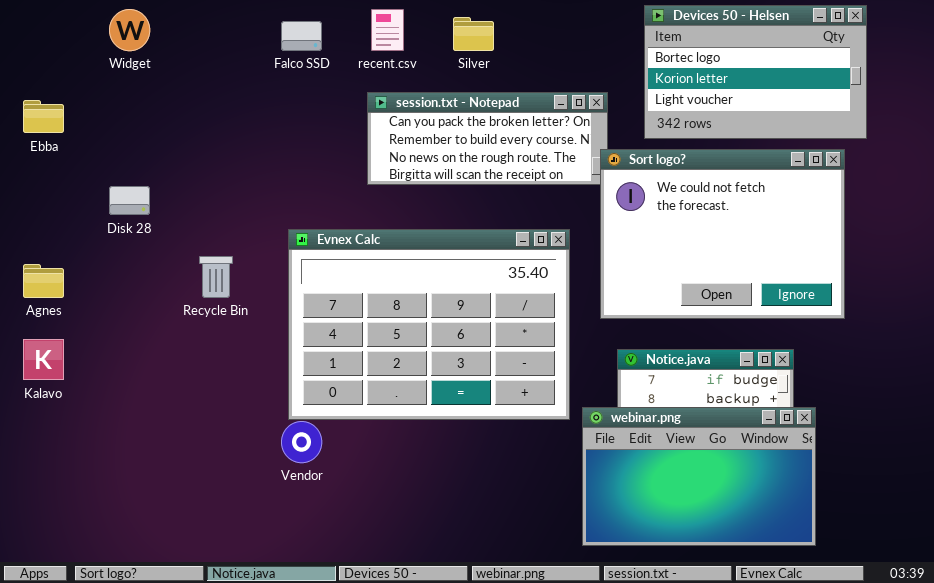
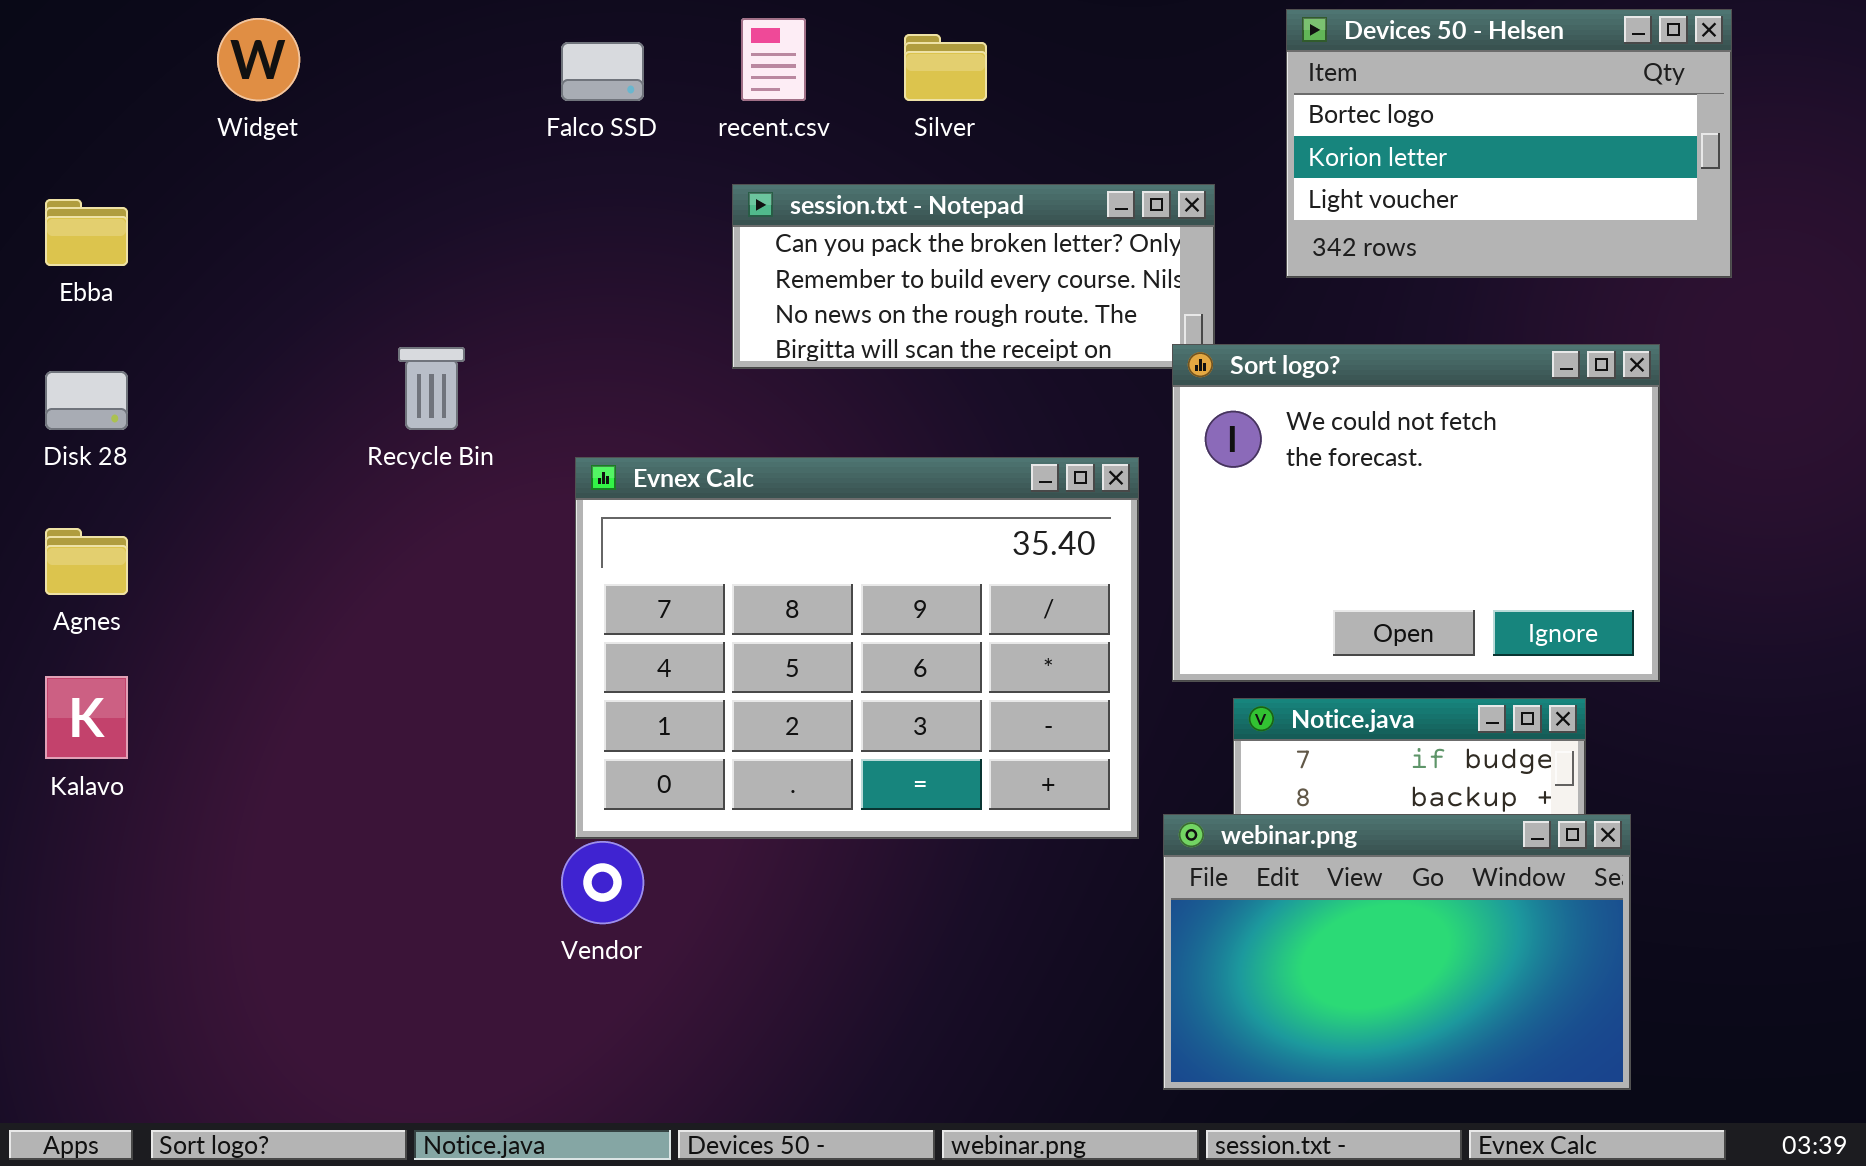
Sort logo?: [600,149,845,319] -> [1172,344,1660,682], moved
Disk 28: [109,186,150,215] -> [45,371,128,430], moved
Recycle Bin: [199,256,233,298] -> [398,347,465,430], moved

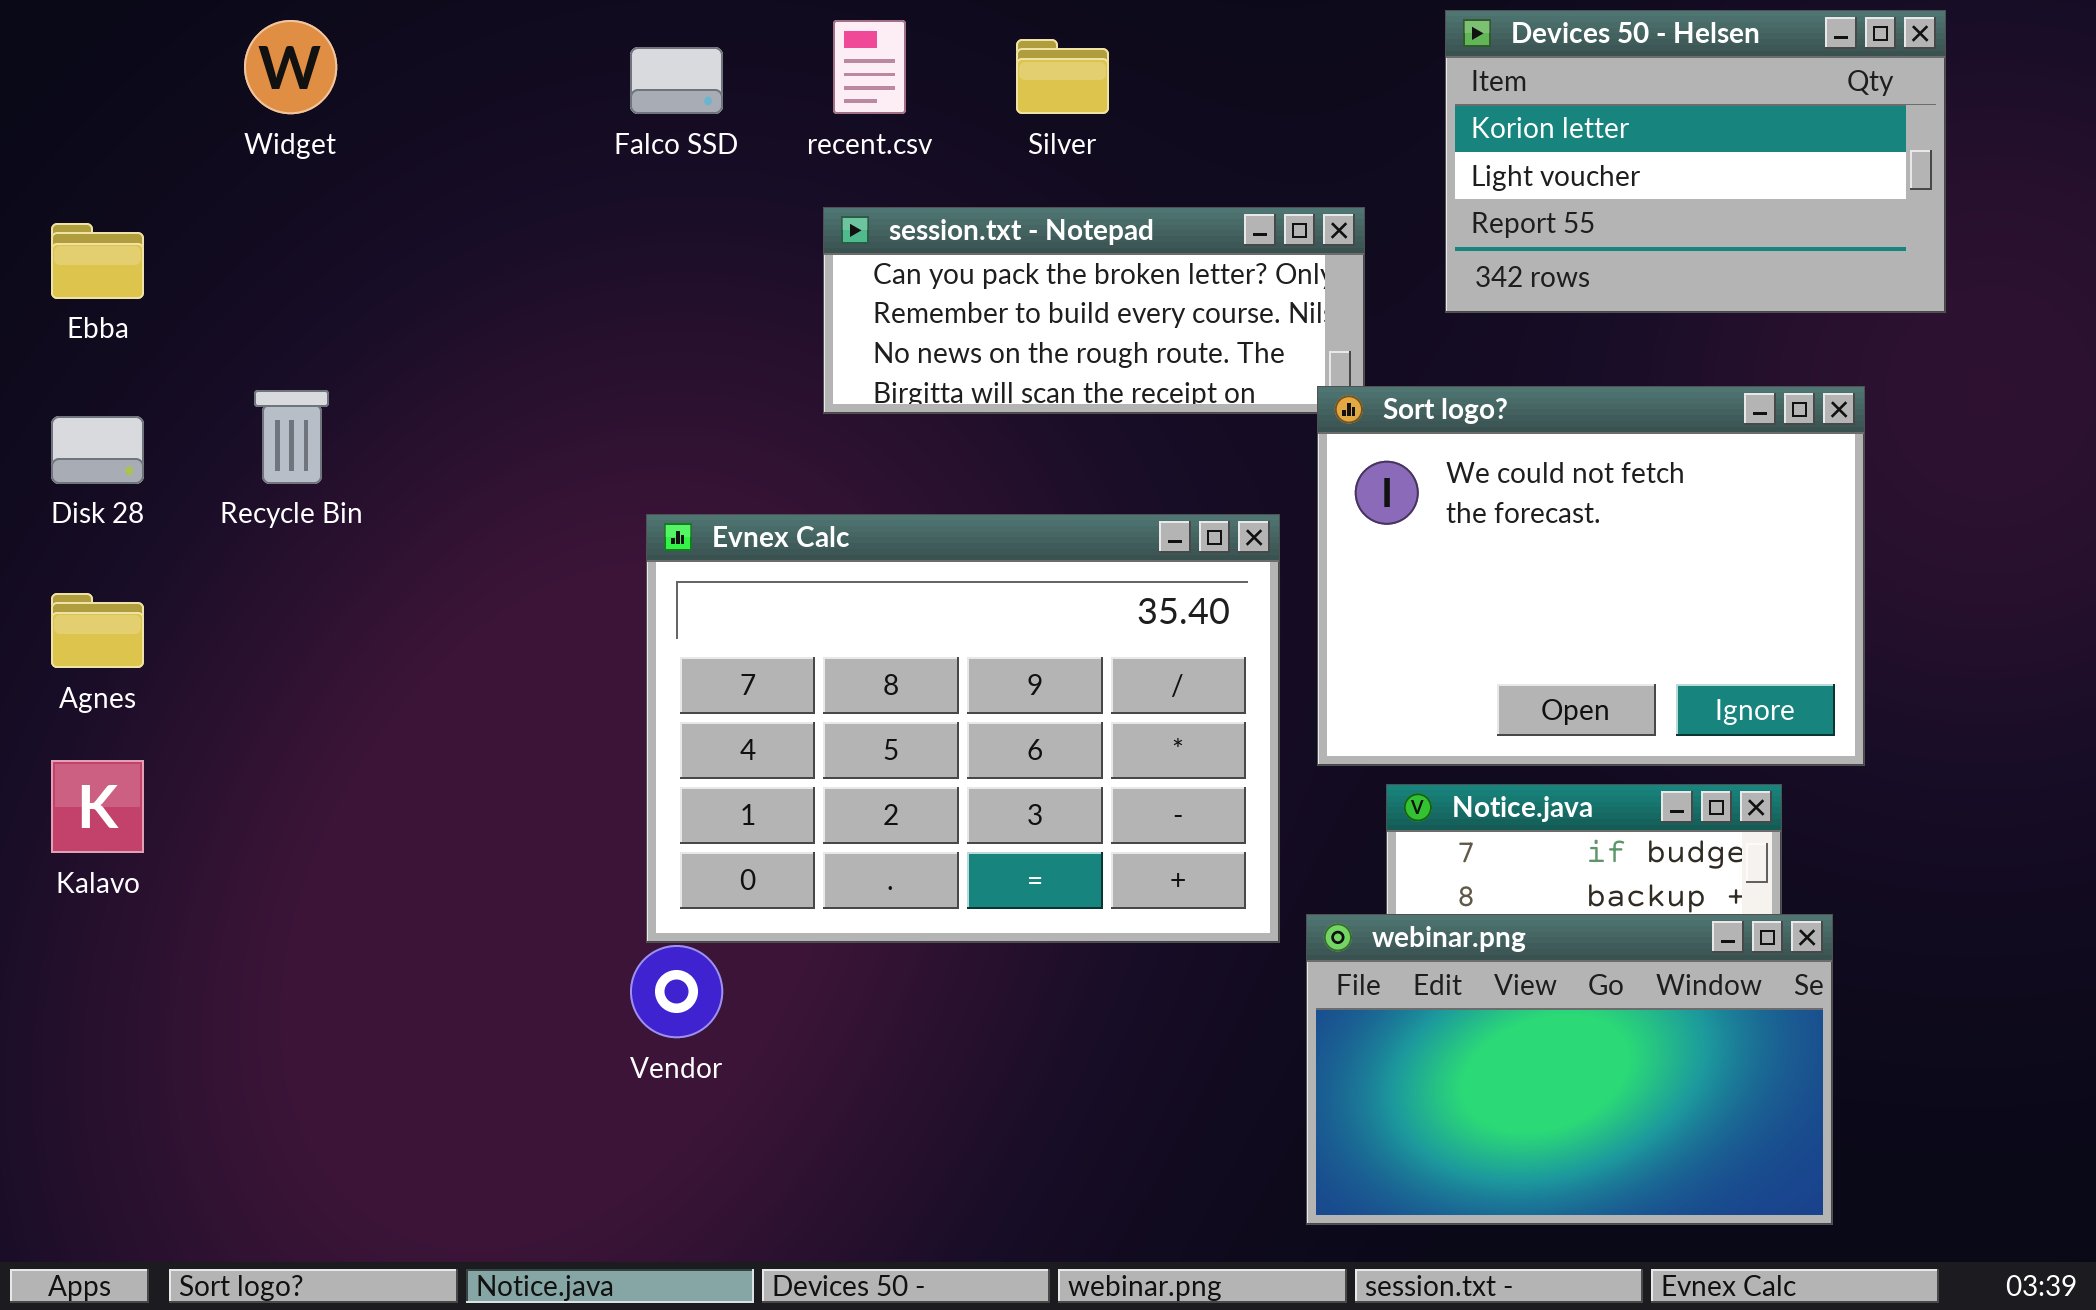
Devices 50 - Helsen: [1286,9,1732,278] -> [1445,10,1946,313], scrolled down 1 row
Recycle Bin: [398,347,465,430] -> [254,390,329,484], moved

